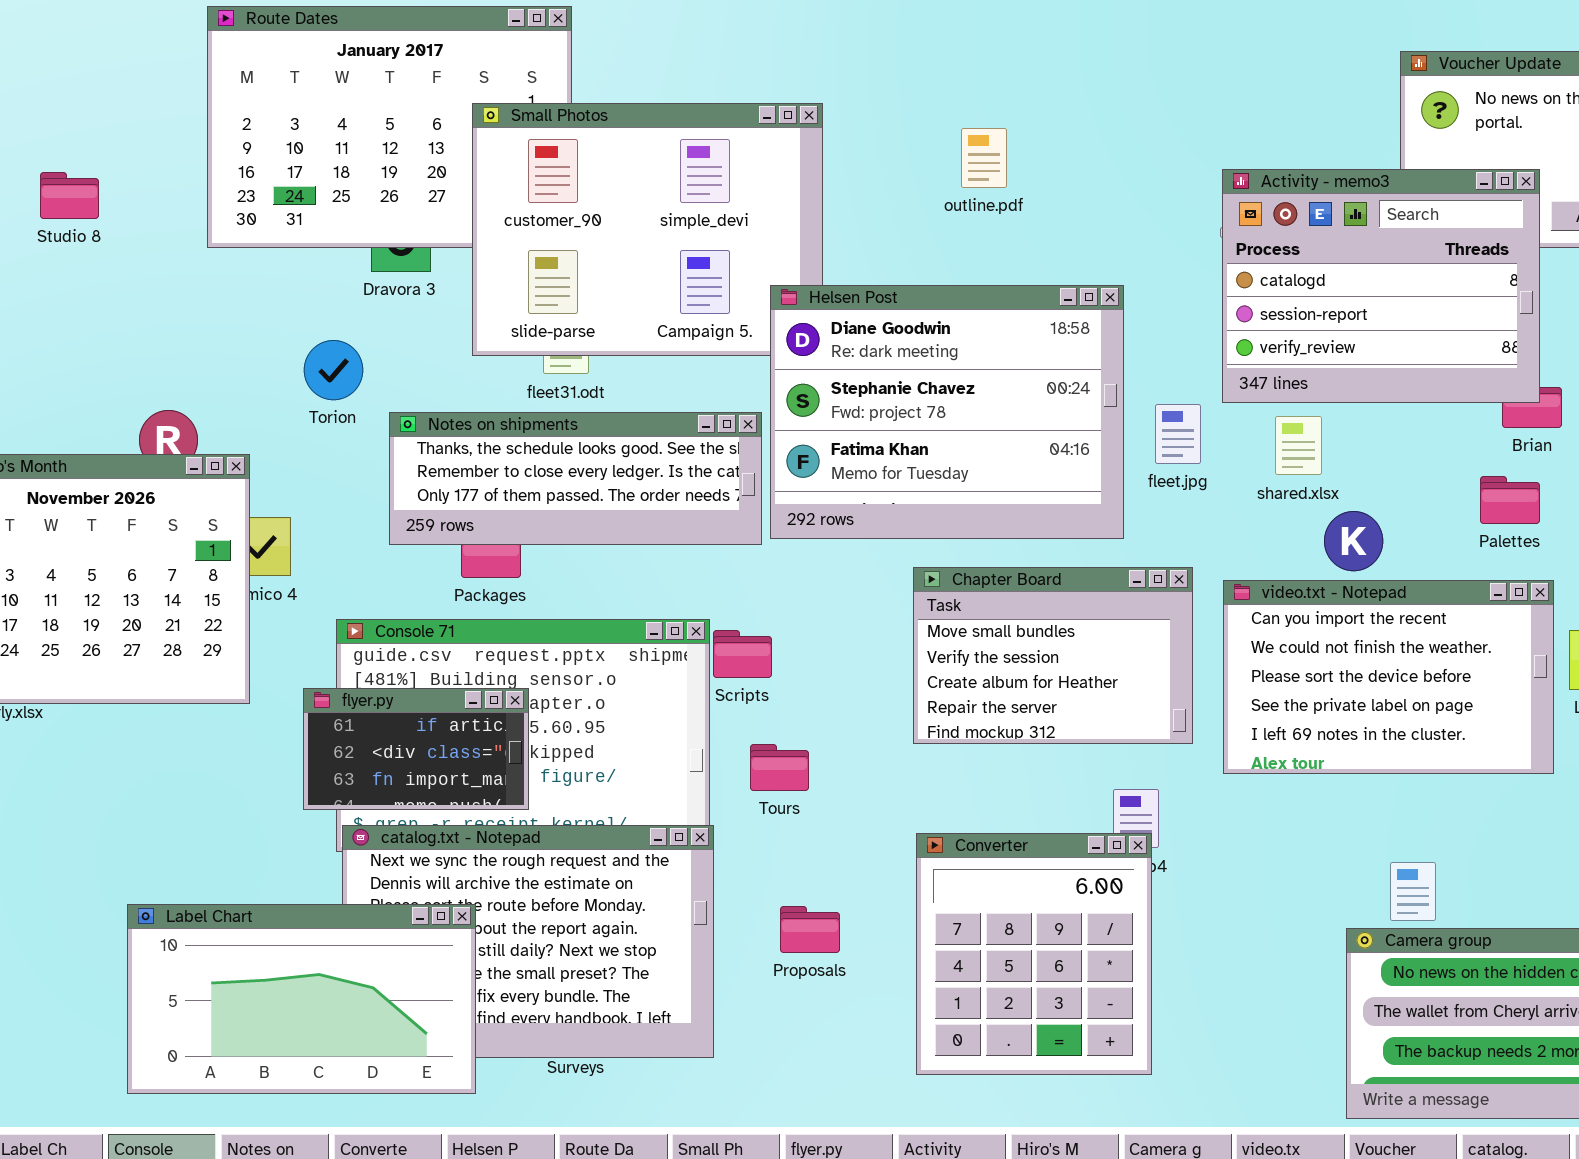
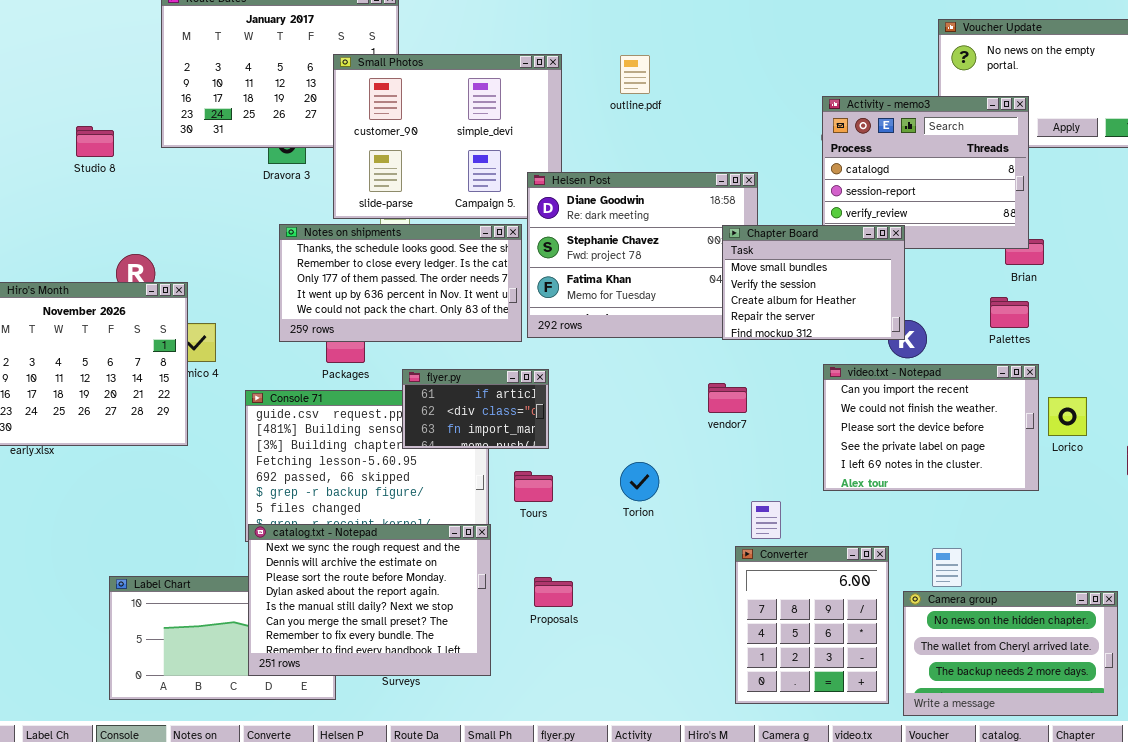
outline.pdf: [961,128,1007,188] -> [620,55,650,94], moved
Studio 8: [40,172,99,219] -> [76,126,114,157], moved
Torion: [304,340,363,400] -> [620,462,659,501], moved
Notes on shipments: [389,412,762,545] -> [279,224,522,342], resized
Chapter Board: [913,567,1193,744] -> [722,225,905,340], moved
flyer.py: [303,688,529,810] -> [402,369,549,449], moved
catalog.txt - Notepad: [342,825,714,1058] -> [248,524,491,676], raised
Converter: [916,833,1152,1075] -> [735,546,889,704], moved

